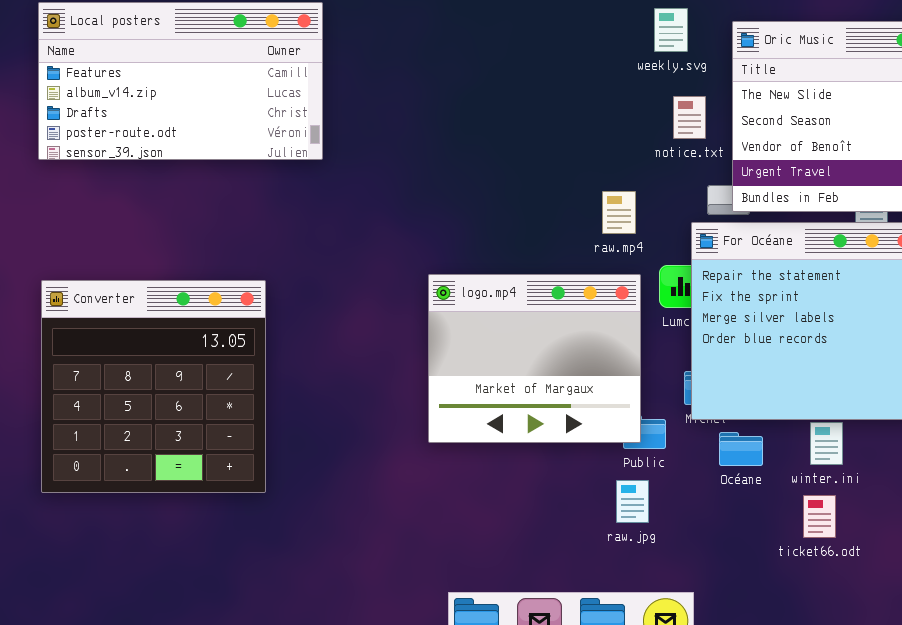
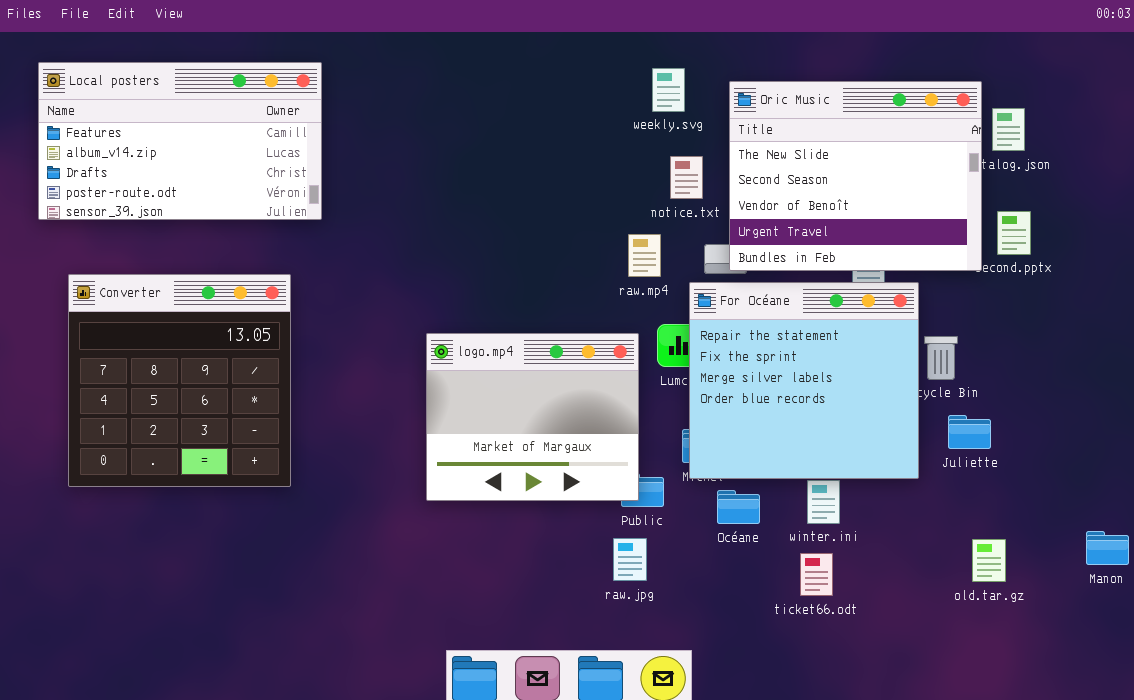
raw.mp4: [602,191,636,234] -> [628,234,661,277], moved
Converter: [41,280,266,493] -> [68,274,291,487], moved

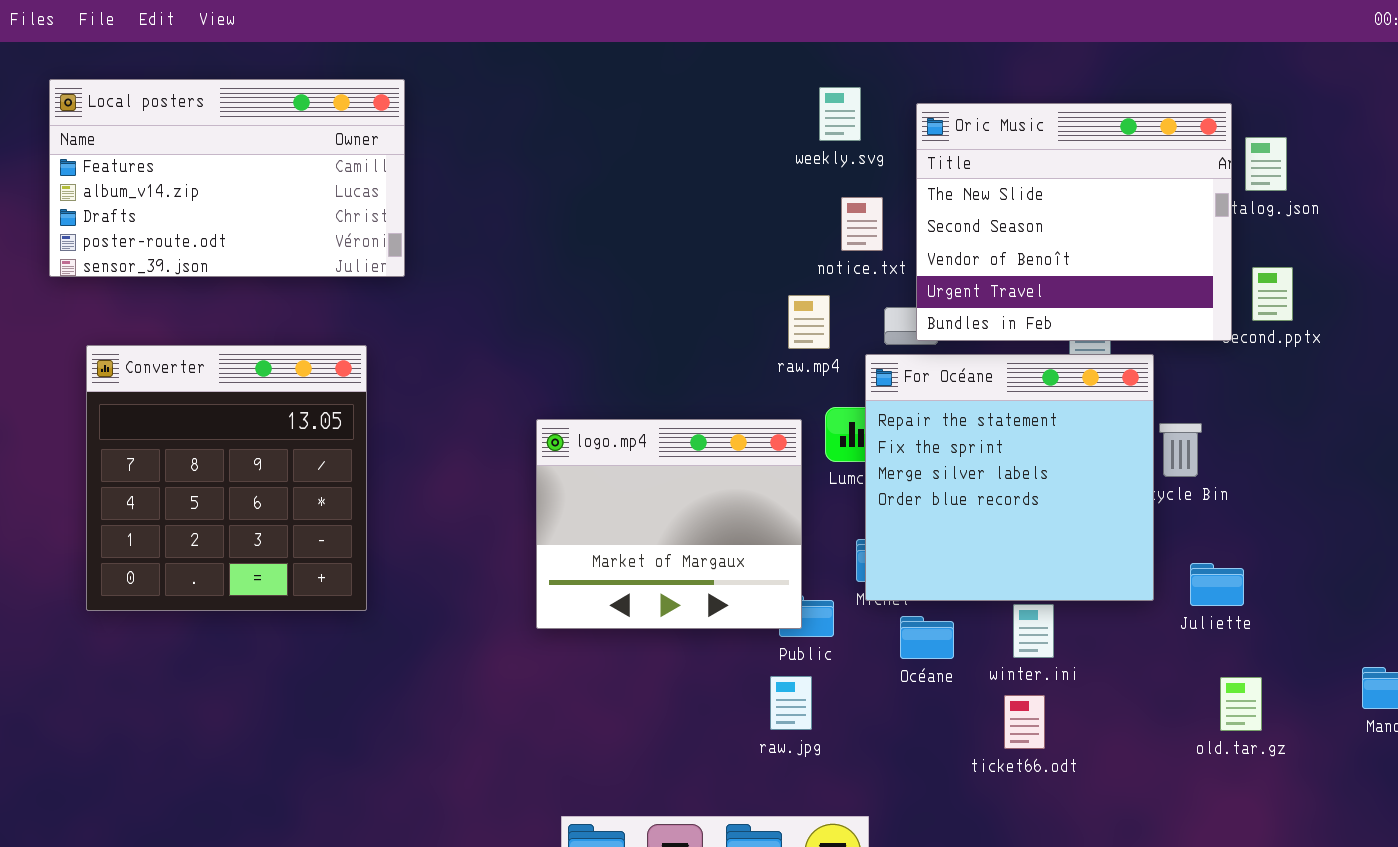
Juliette: [948,415,991,449] -> [1190,563,1244,606], moved

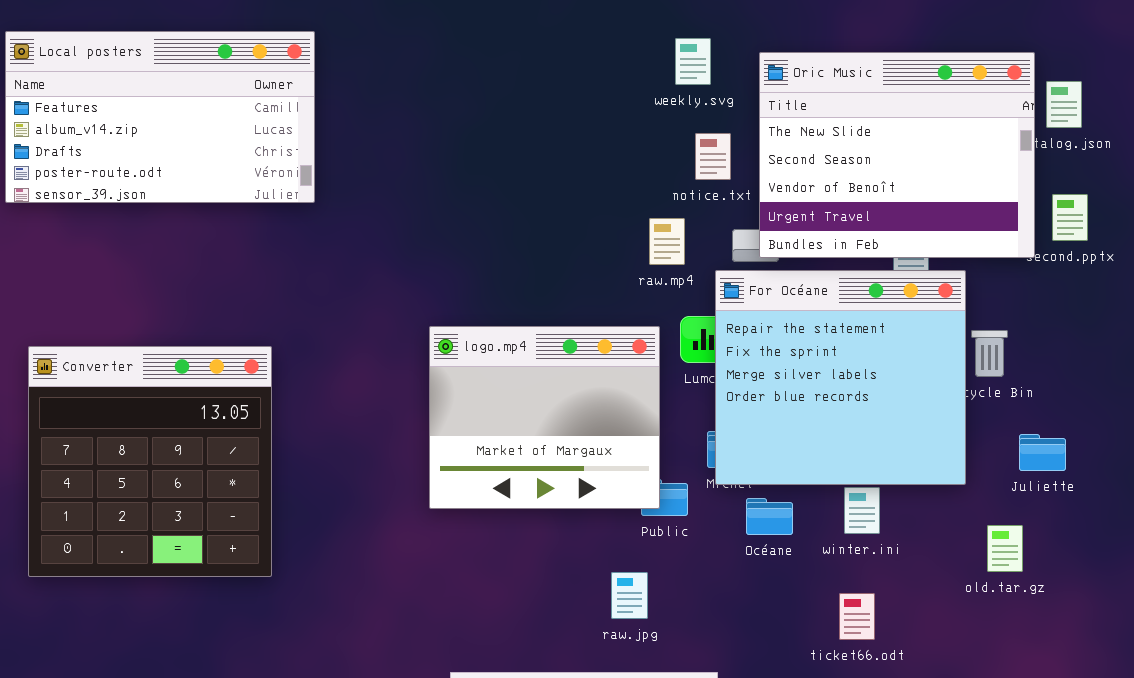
Converter: [86,345,367,611] -> [28,346,272,577], moved
Juliette: [1190,563,1244,606] -> [1019,434,1066,471], moved
raw.jpg: [770,676,812,730] -> [611,572,648,619], moved
old.tar.gz: [1220,677,1262,731] -> [987,525,1023,572], moved
ticket66.odt: [1004,695,1045,749] -> [839,593,875,640], moved

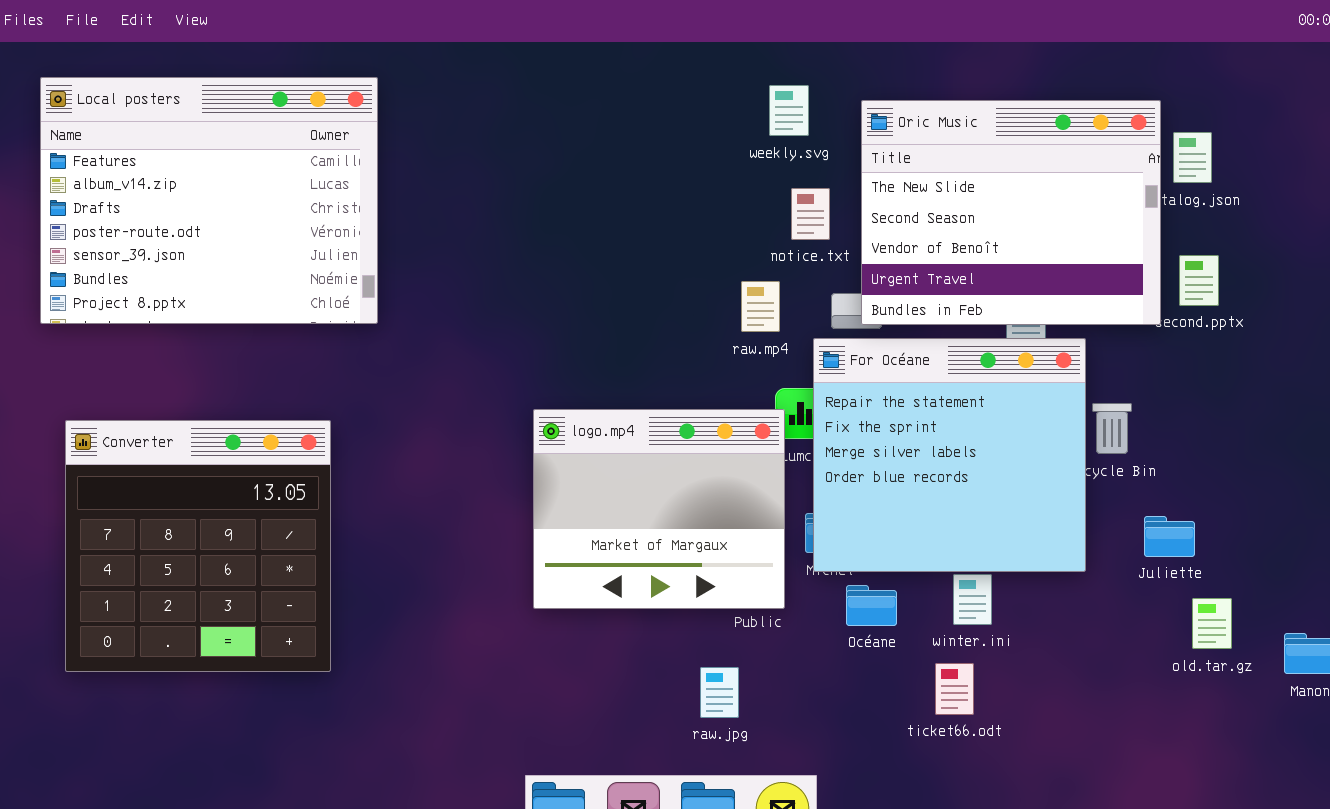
Local posters: [5,31,315,203] -> [40,77,378,324], resized
logo.mp4: [429,326,660,509] -> [533,409,785,609], moved
old.tar.gz: [987,525,1023,572] -> [1192,598,1232,649], moved
ticket66.odt: [839,593,875,640] -> [935,663,974,715], moved

